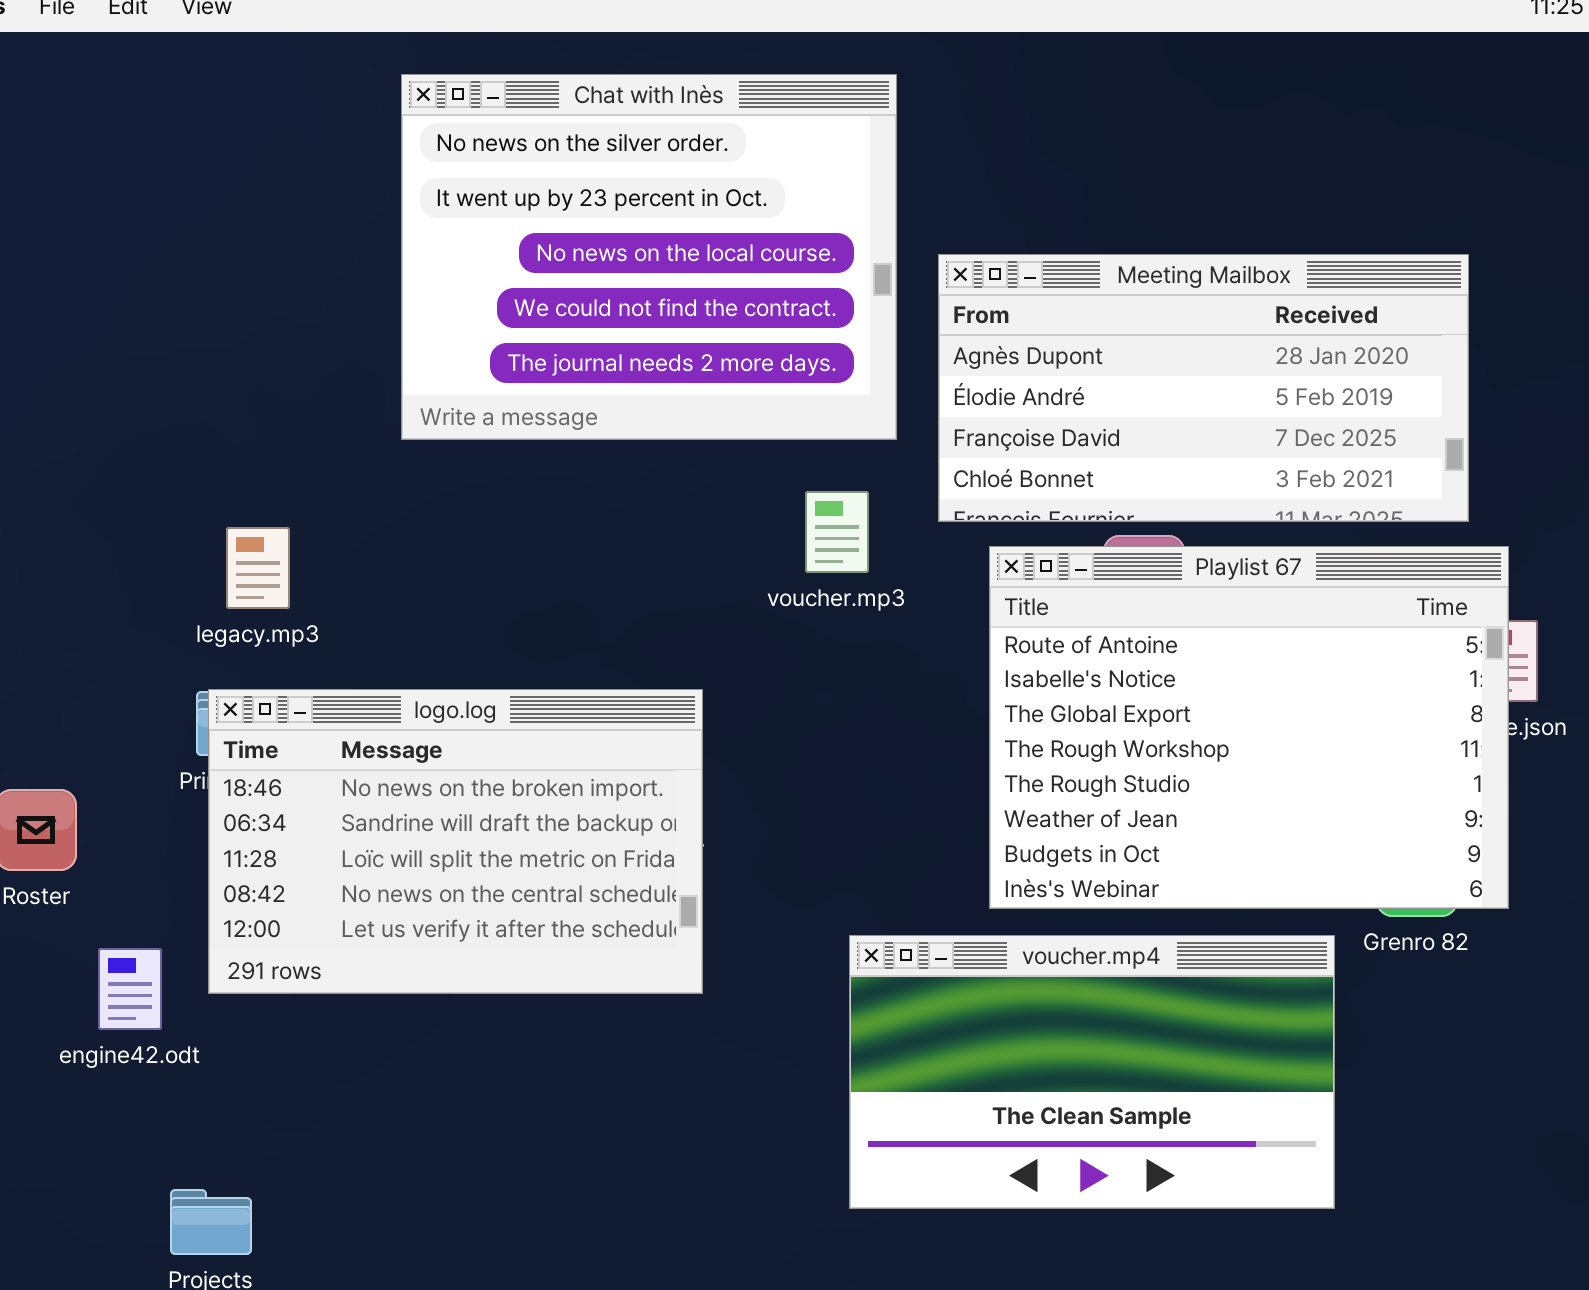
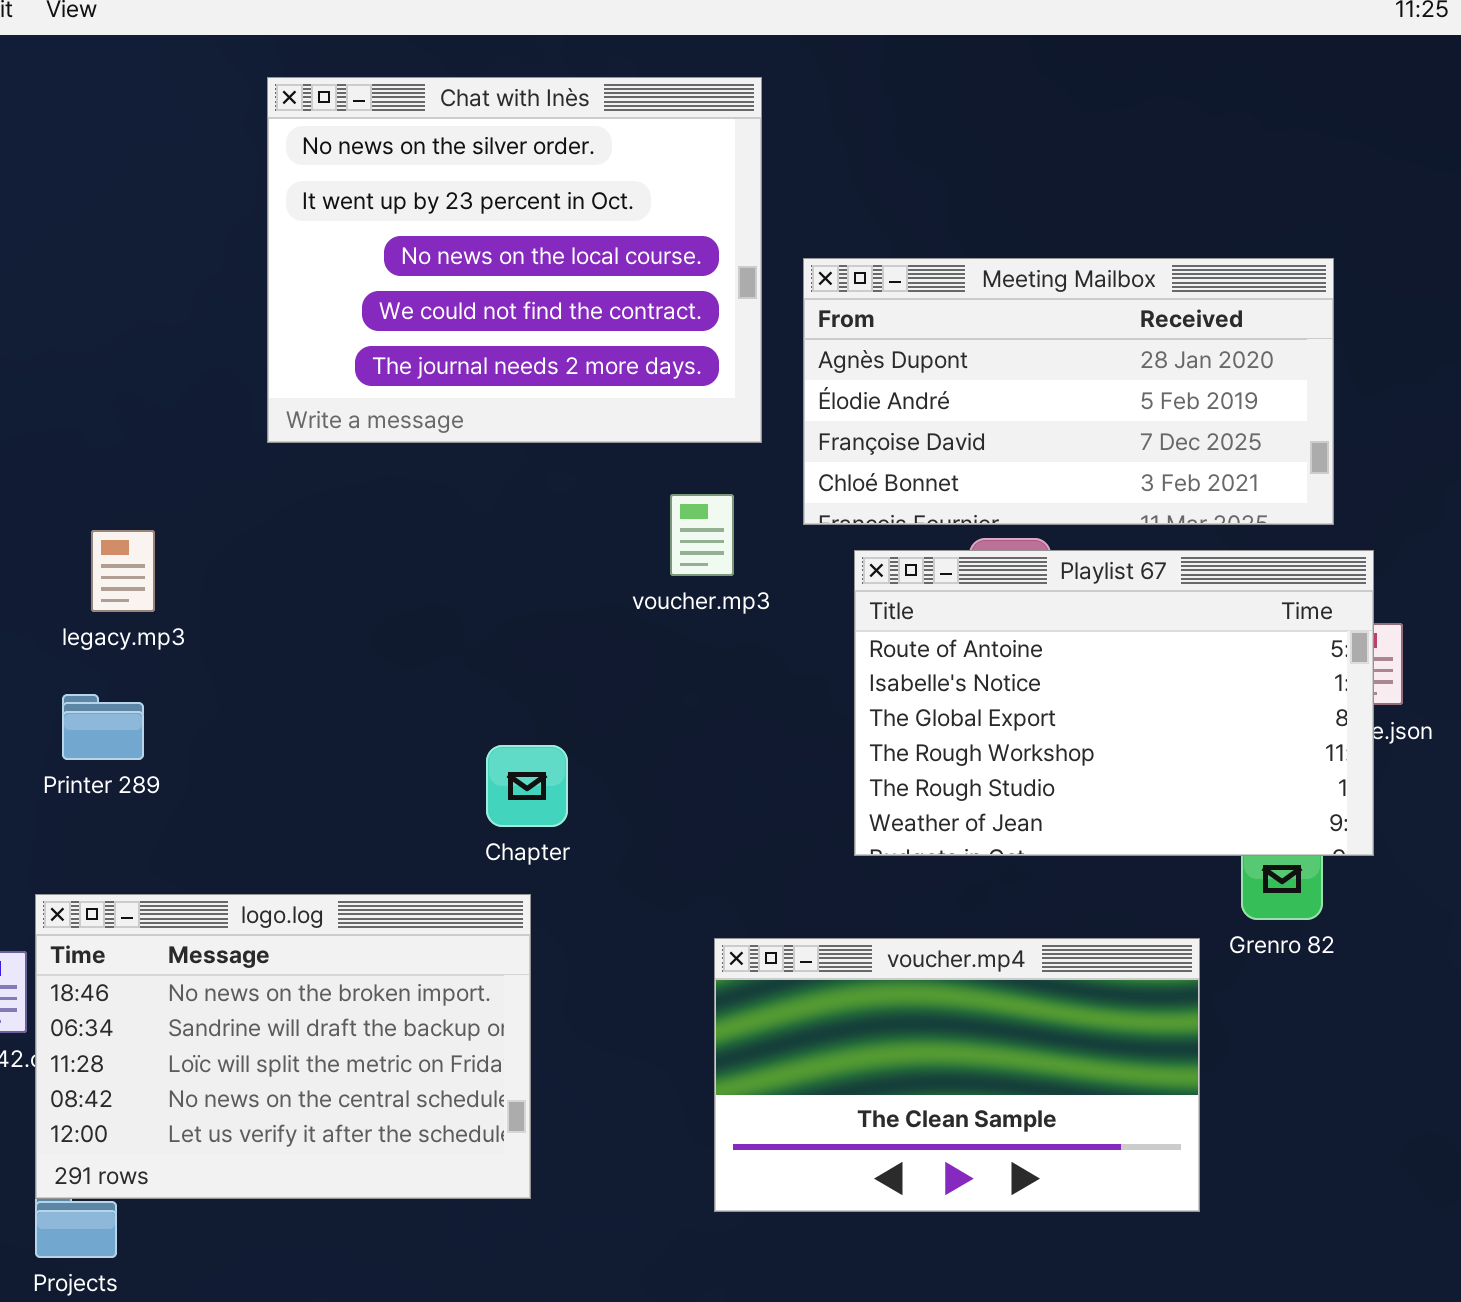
Playlist 67: [989,546,1509,909] -> [854,550,1374,856], resized
logo.log: [208,689,703,994] -> [35,894,531,1199], moved

